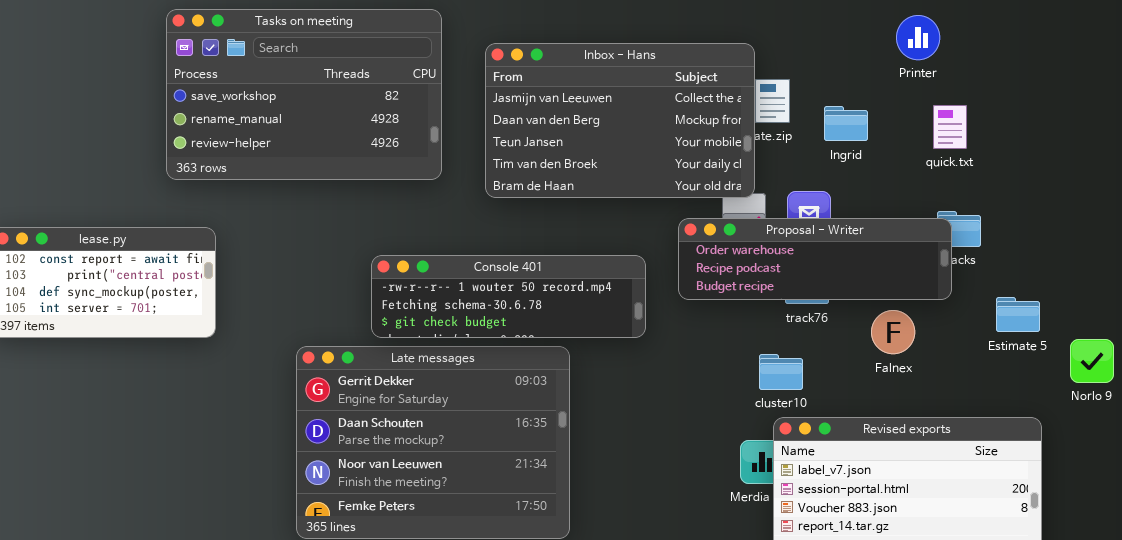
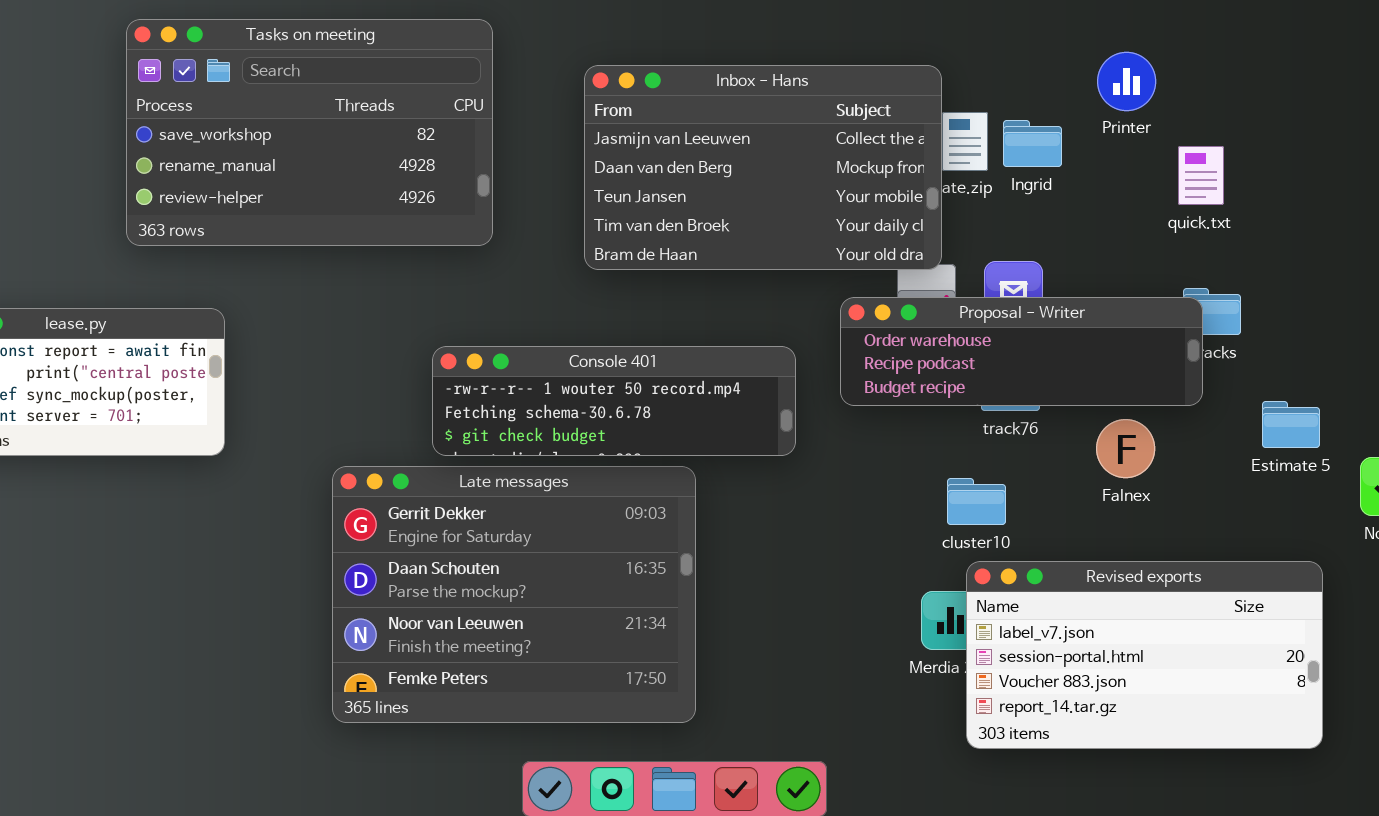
Tasks on meeting: [166,9,442,180] -> [126,19,493,246], moved
Printer: [896,15,940,60] -> [1097,52,1156,111], moved
Ingrid: [824,106,868,141] -> [1003,120,1062,167], moved

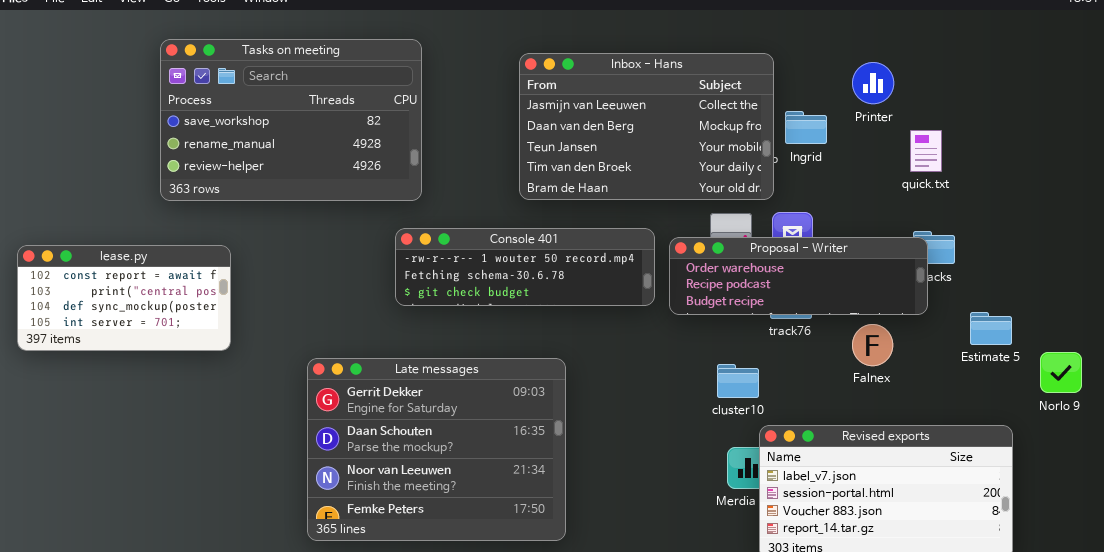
Inbox - Hans: [584,65,942,270] -> [519,53,774,200], moved
Console 401: [432,346,796,456] -> [395,228,655,306], moved
cluster10: [947,478,1006,525] -> [717,364,759,398], moved

